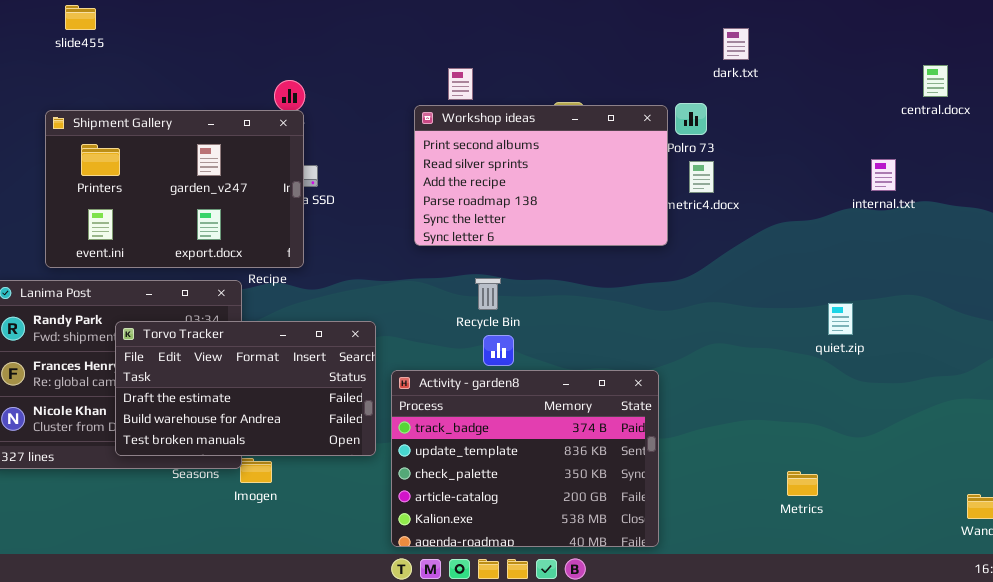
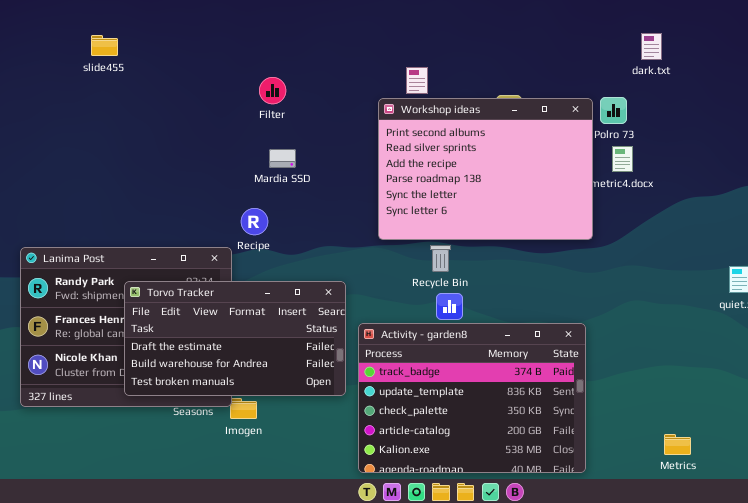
slide455: [65,5,96,30] -> [91,35,118,56], moved
Workshop ideas: [414,105,668,246] -> [378,98,593,240], resized
Shipment Gallery: [45,110,304,268] -> none, closed
Metrics: [787,471,818,496] -> [664,434,691,455], moved

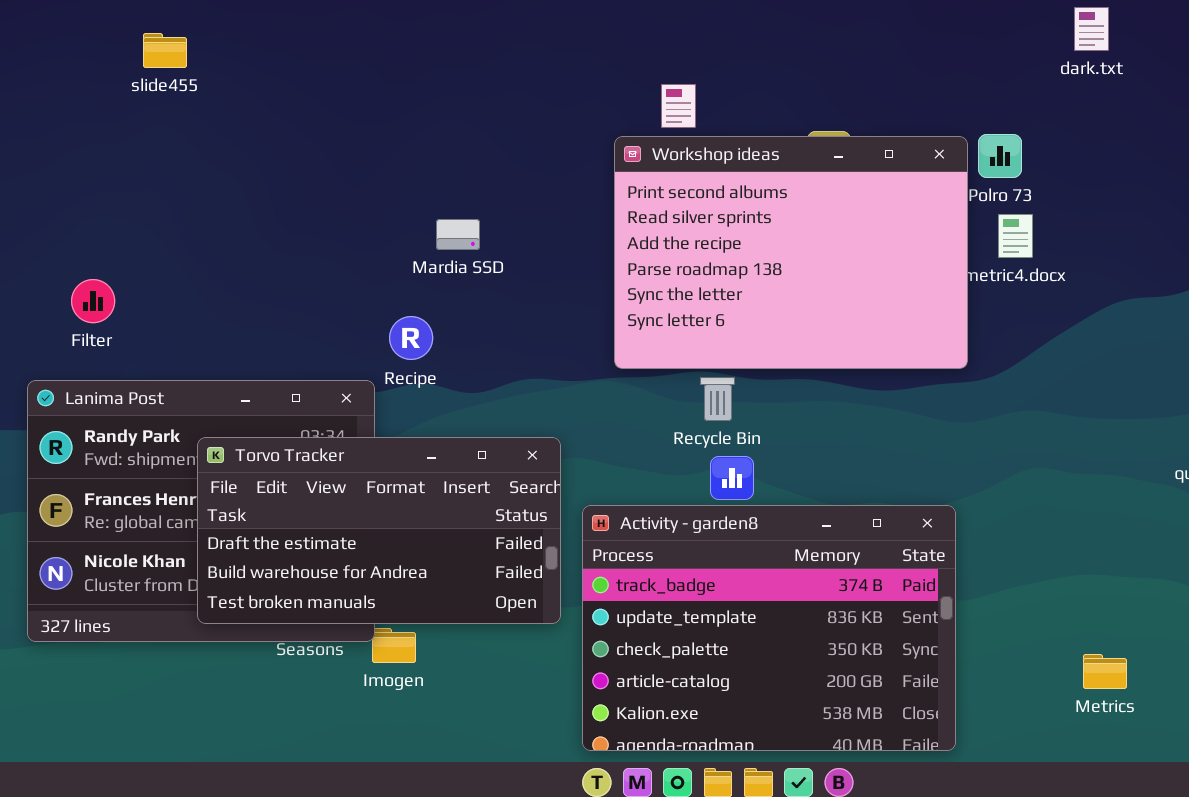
dark.txt: [641,33,662,60] -> [1074,7,1109,51], moved
Filter: [259,77,286,104] -> [71,279,115,323], moved
Metrics: [664,434,691,455] -> [1083,654,1127,689], moved

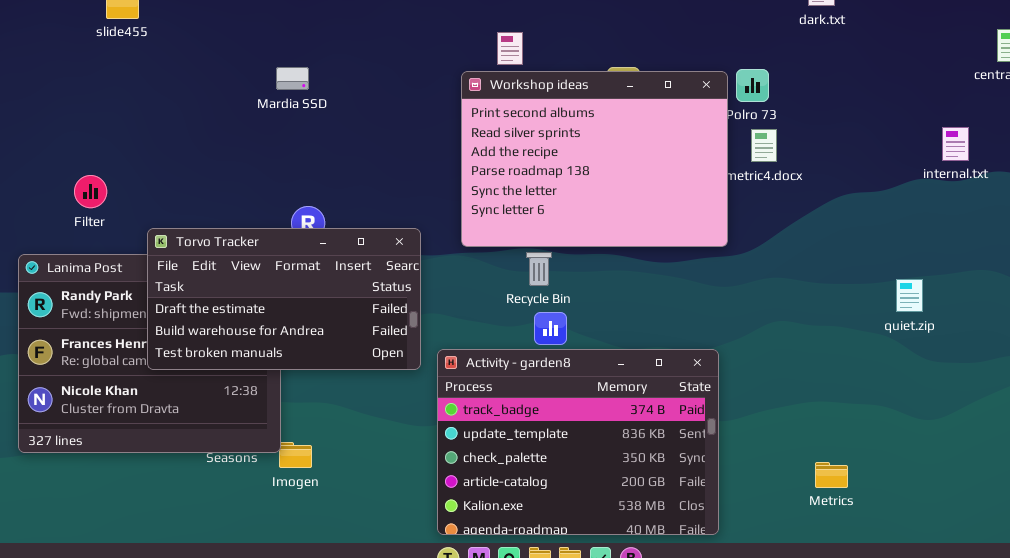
Mardia SSD: [436,219,480,250] -> [276,67,309,90], moved
Filter: [71,279,115,323] -> [74,175,107,208], moved
Torvo Tracker: [197,437,561,624] -> [147,228,421,370], moved

